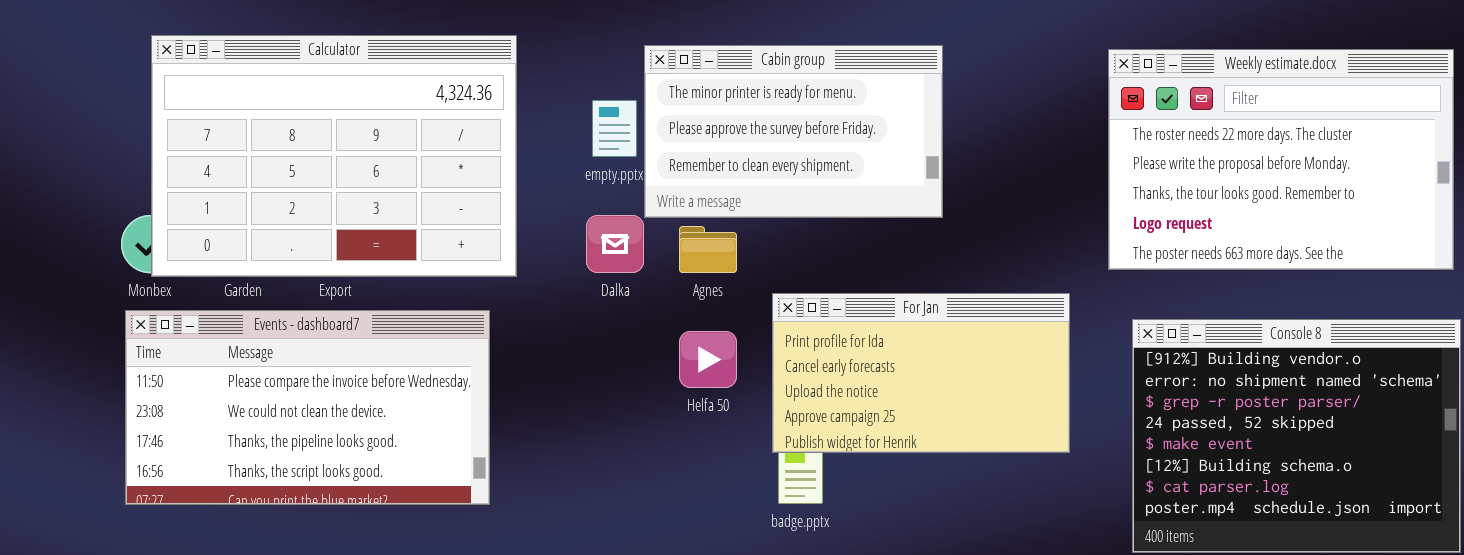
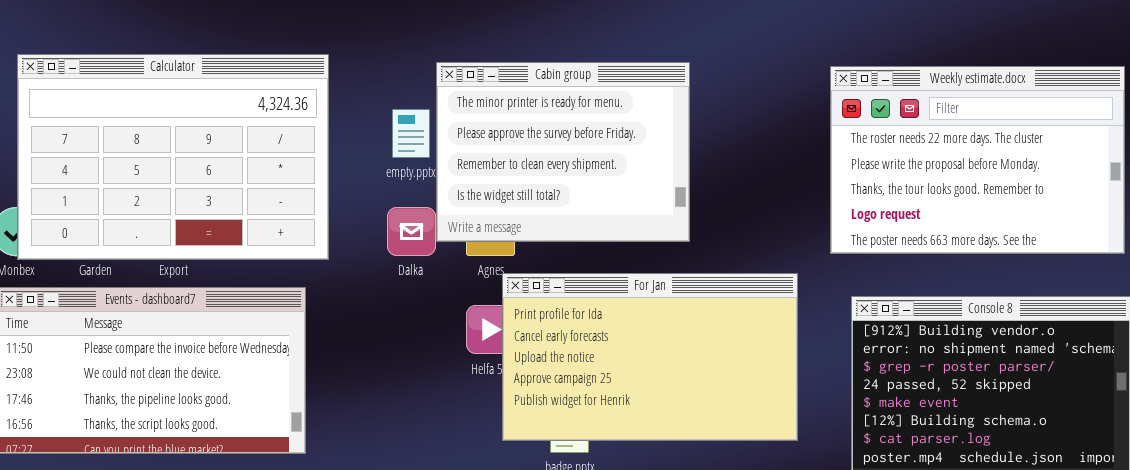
Cabin group: [644,45,943,218] -> [436,62,690,242], resized
For Jan: [772,293,1070,453] -> [502,273,798,441], resized

